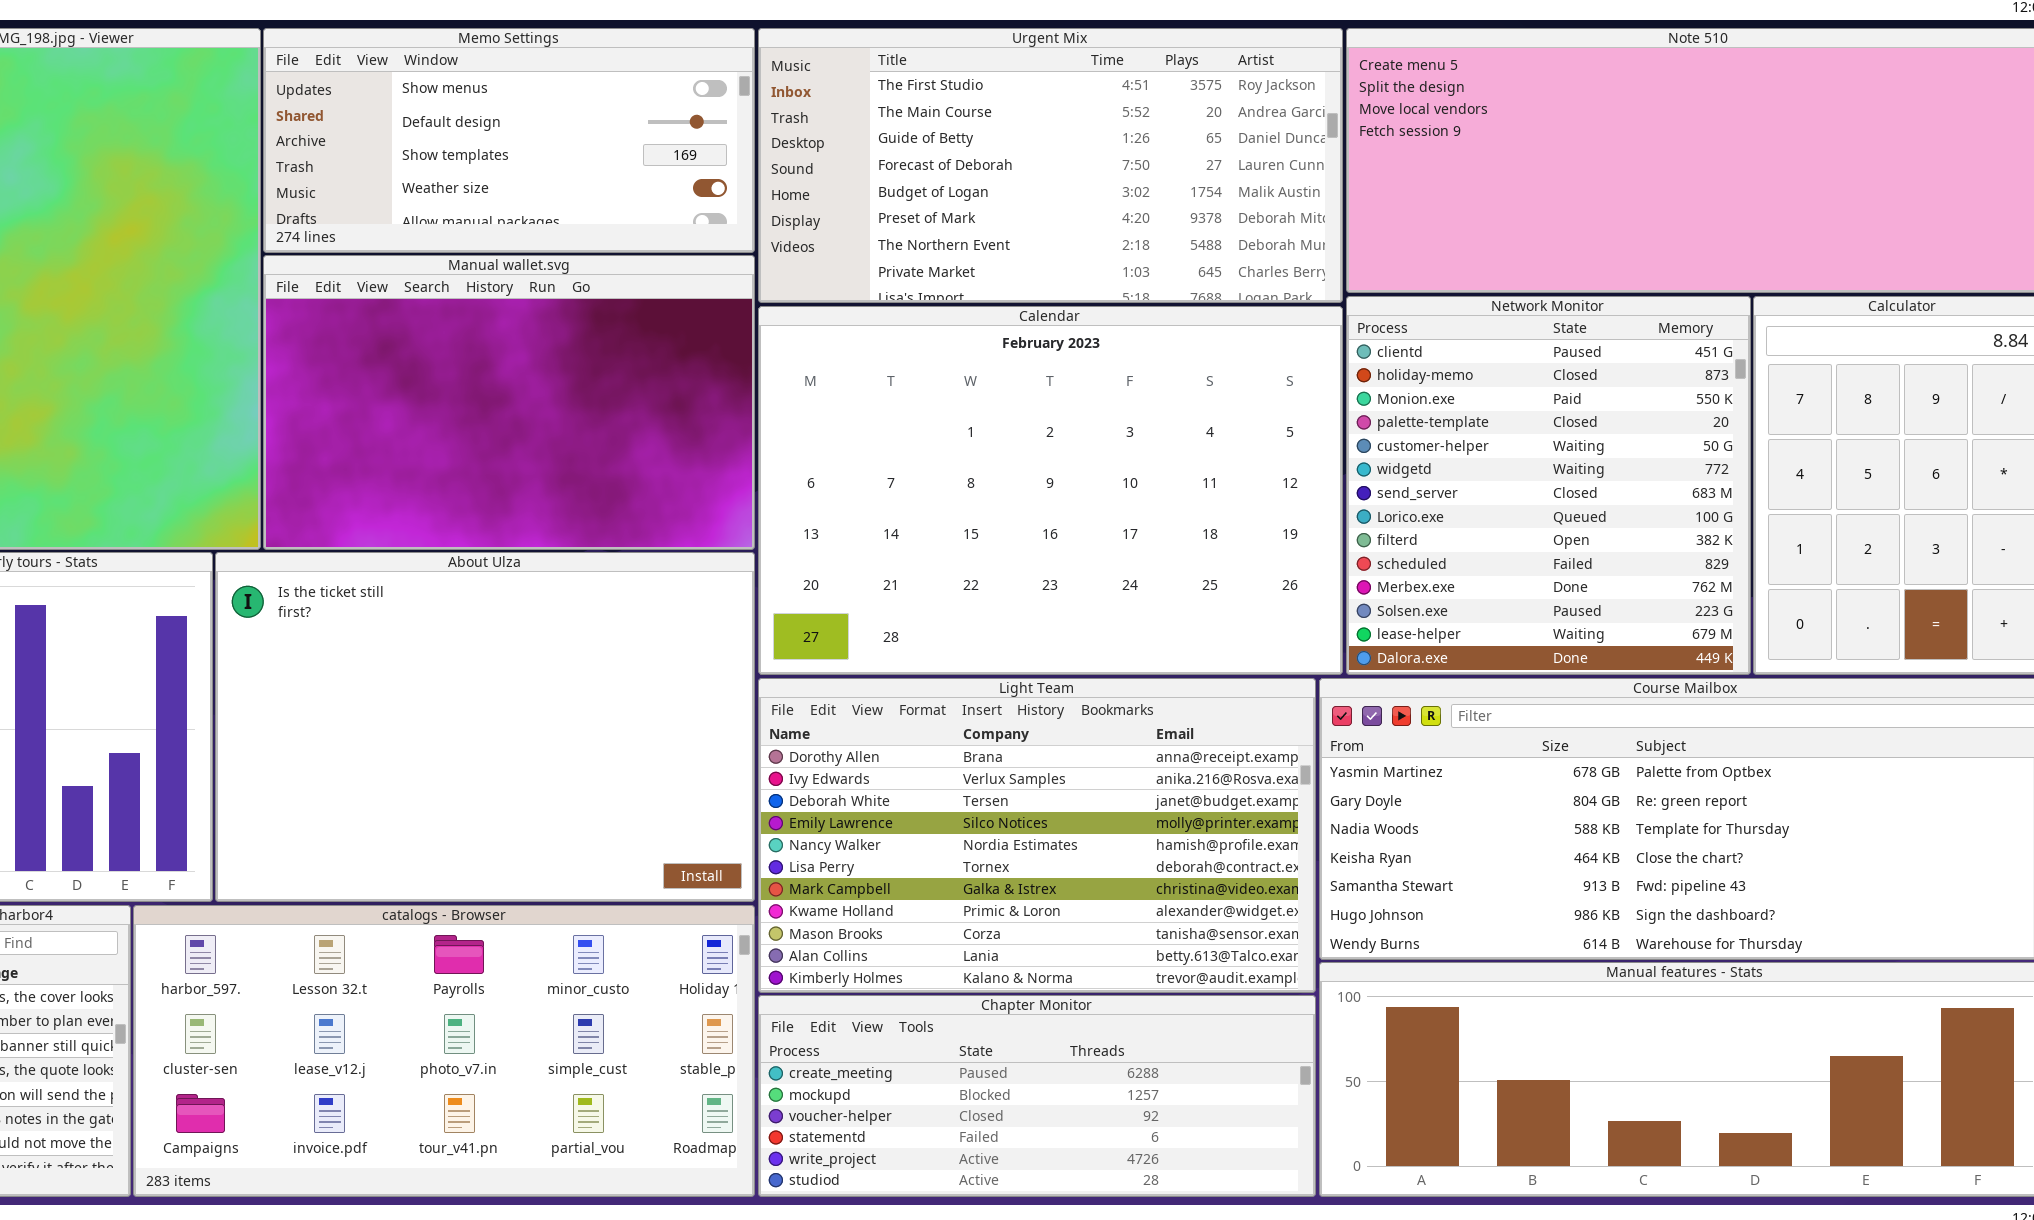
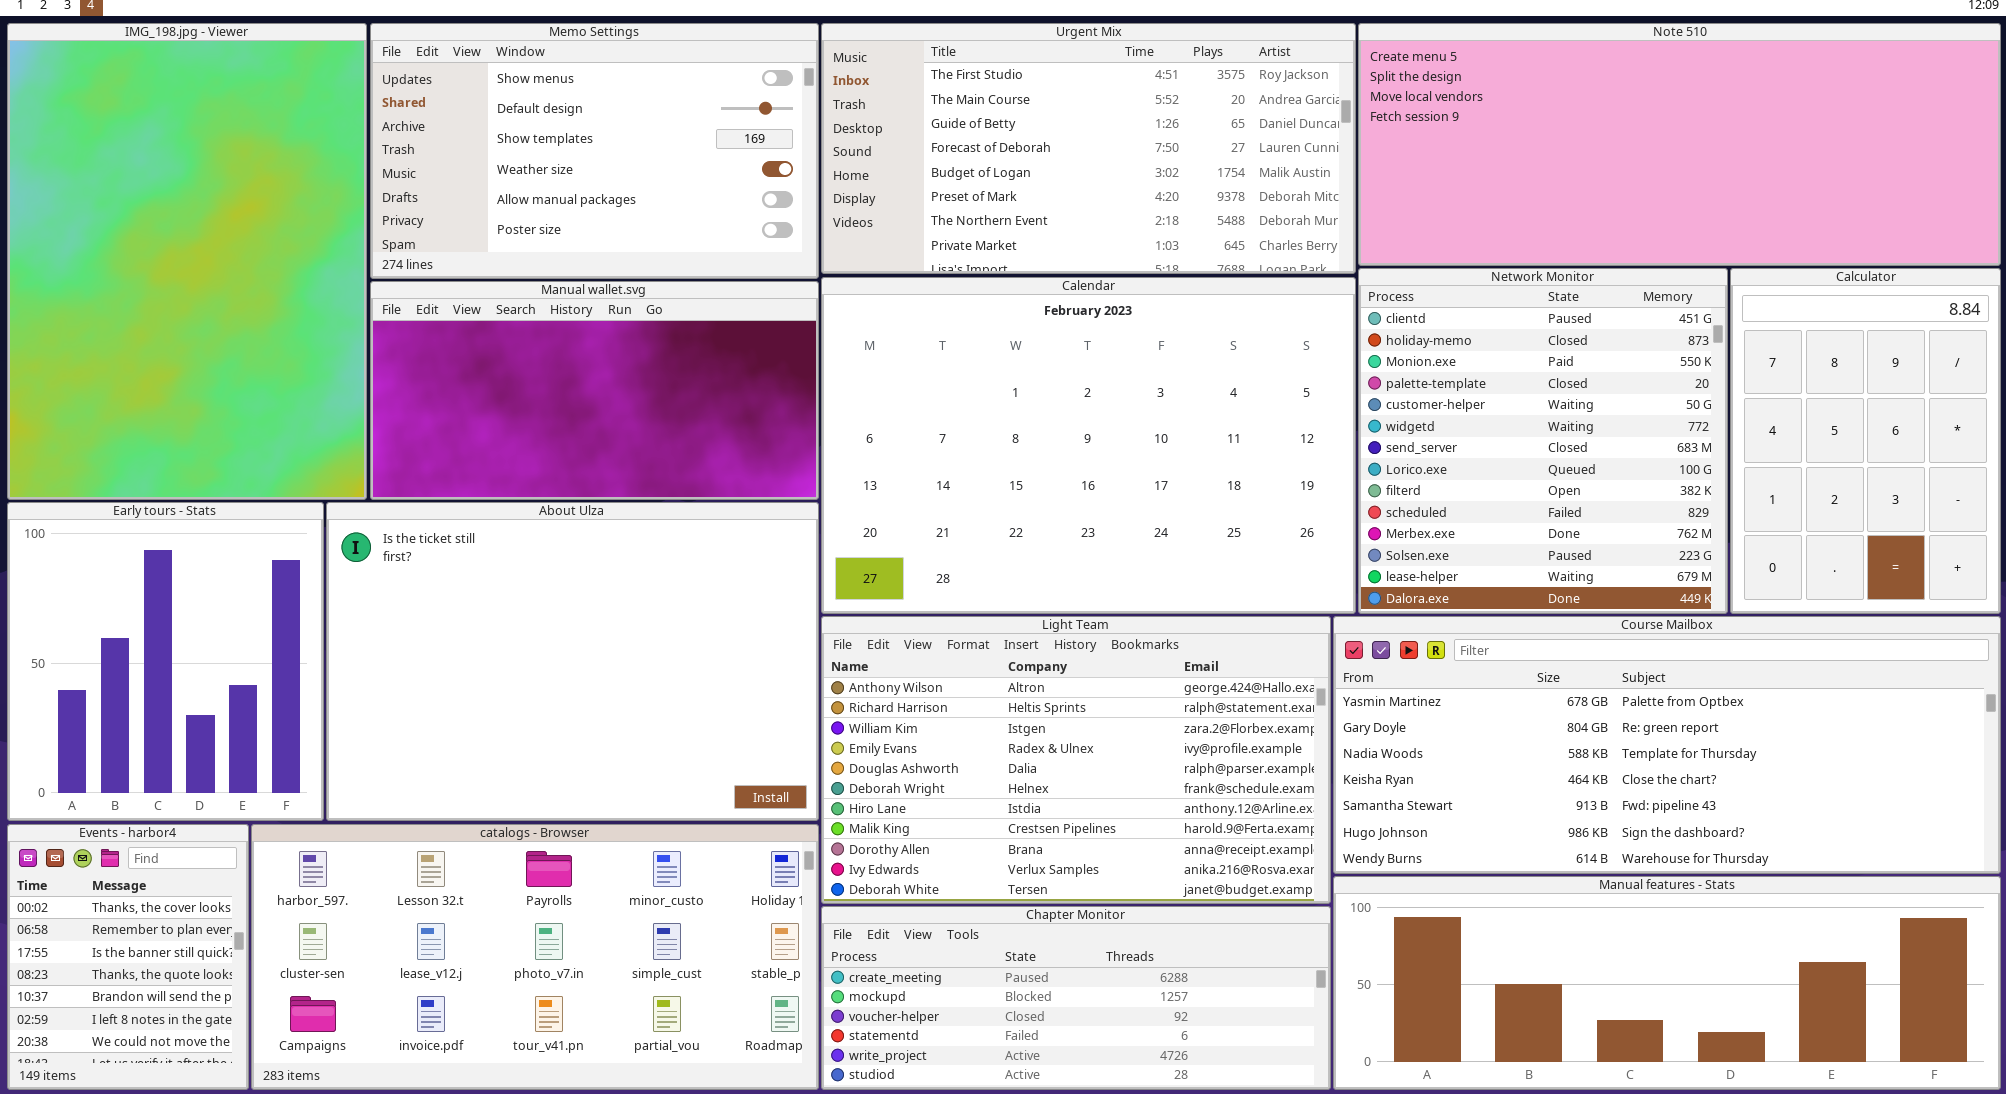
Memo Settings: [263,28,755,253] -> [370,23,819,279], resized
Manual wallet.svg: [263,255,755,550] -> [370,281,819,500], resized
Light Team: [758,678,1316,993] -> [821,616,1331,904], scrolled up 8 rows

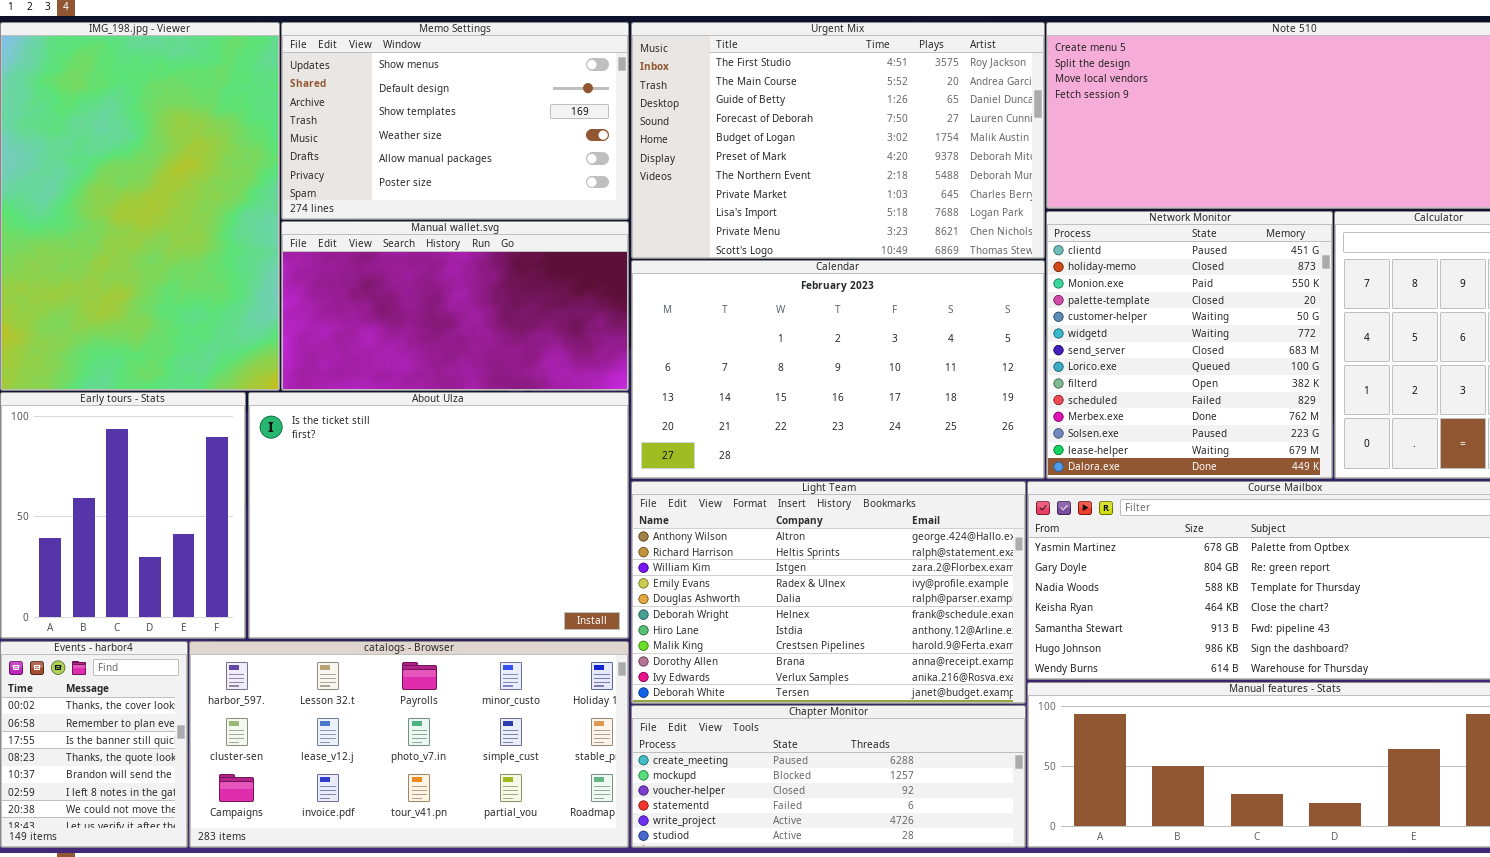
Urgent Mix: [821,23,1356,274] -> [631,22,1045,259], resized
Calendar: [821,277,1356,614] -> [631,260,1045,479], resized

